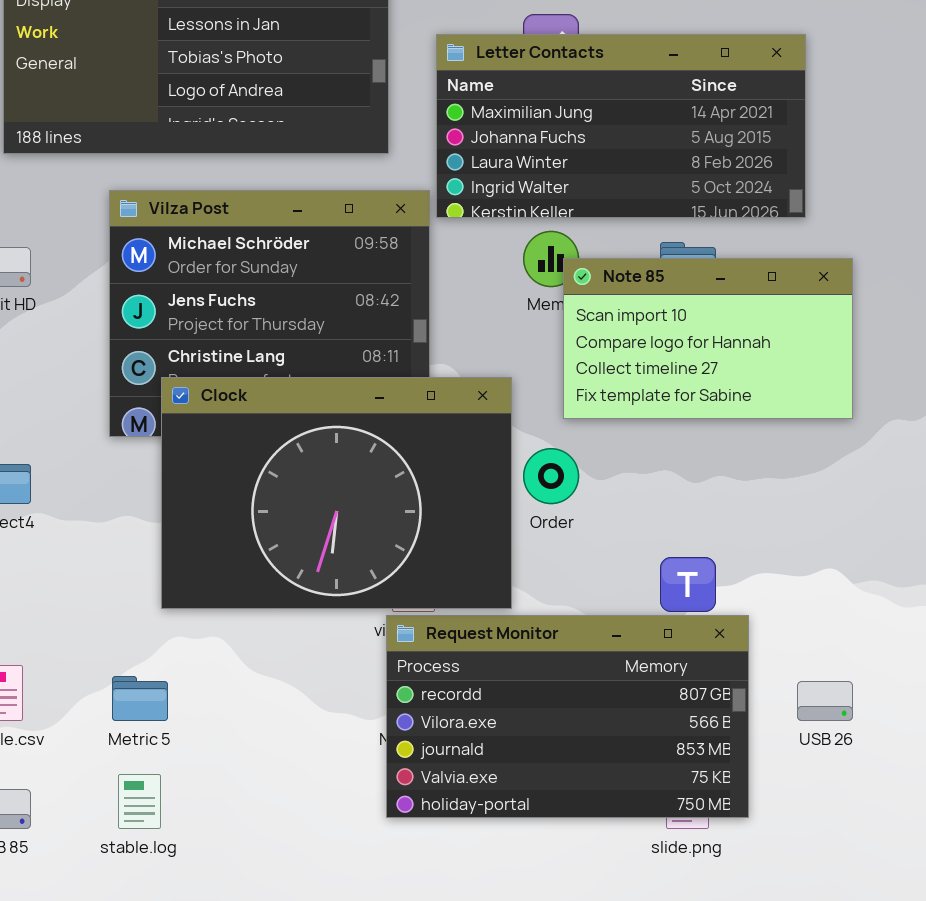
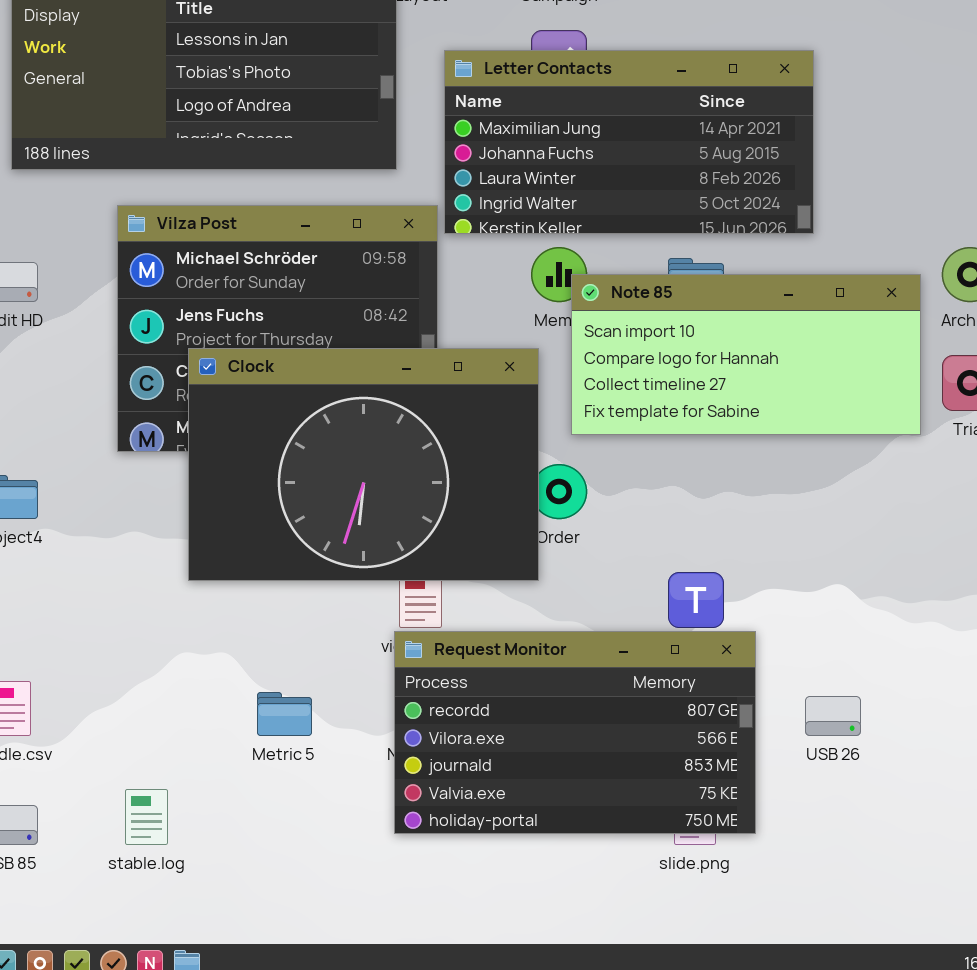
Note 85: [563,258,853,419] -> [571,274,921,435], resized
Clock: [161,377,512,609] -> [188,348,539,581], moved
Metric 5: [112,676,168,721] -> [257,692,312,736], moved

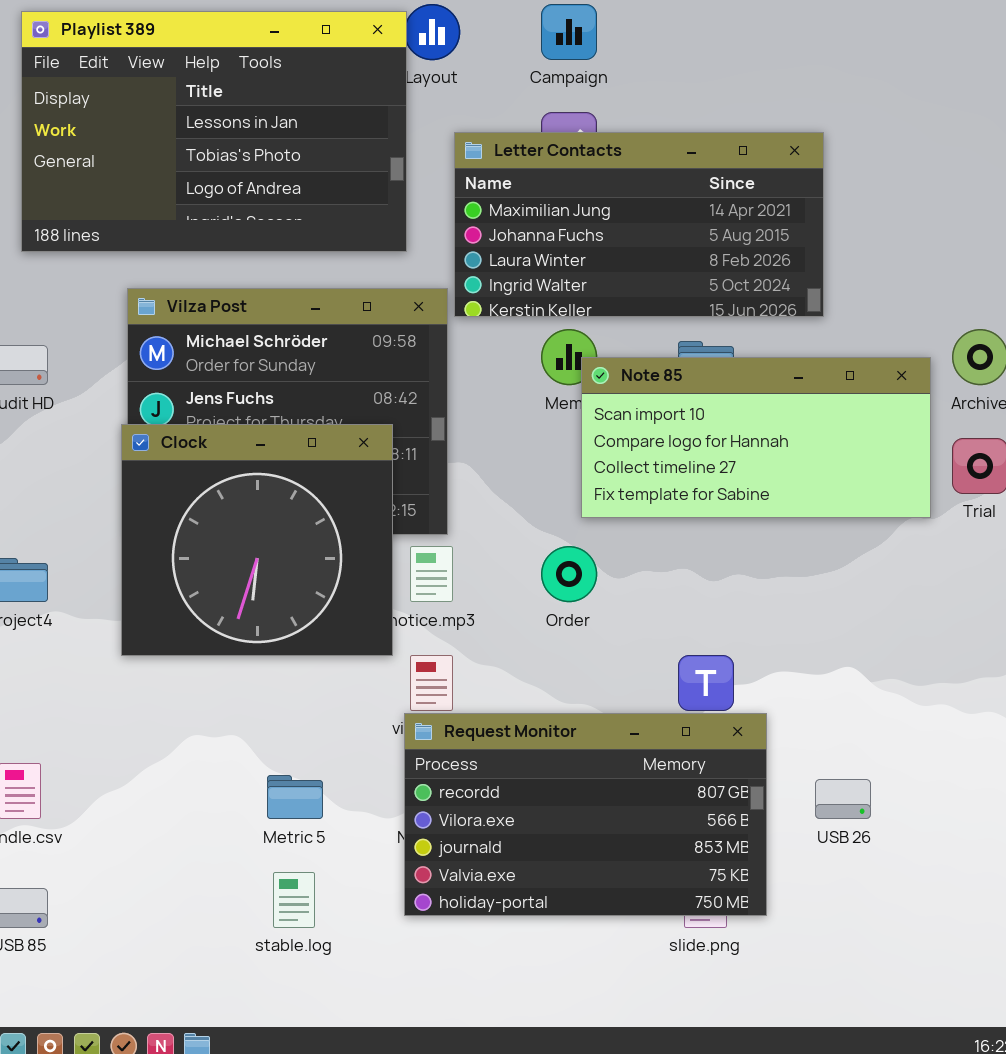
Clock: [188,348,539,581] -> [121,424,393,656], moved, resized
stable.log: [125,789,168,845] -> [273,872,315,928], moved

